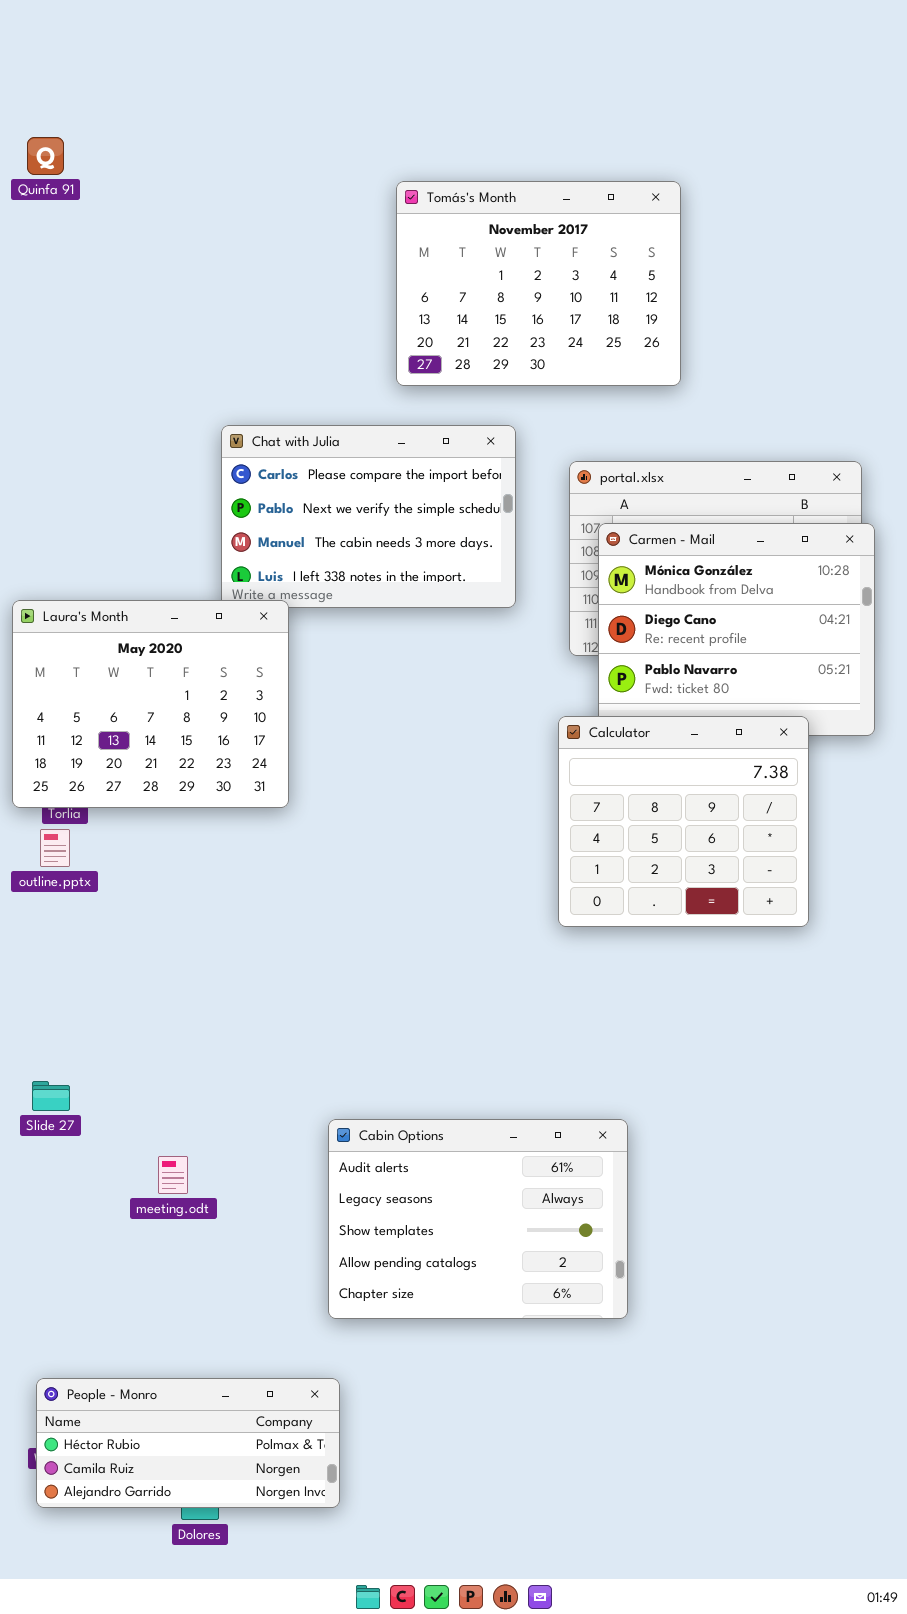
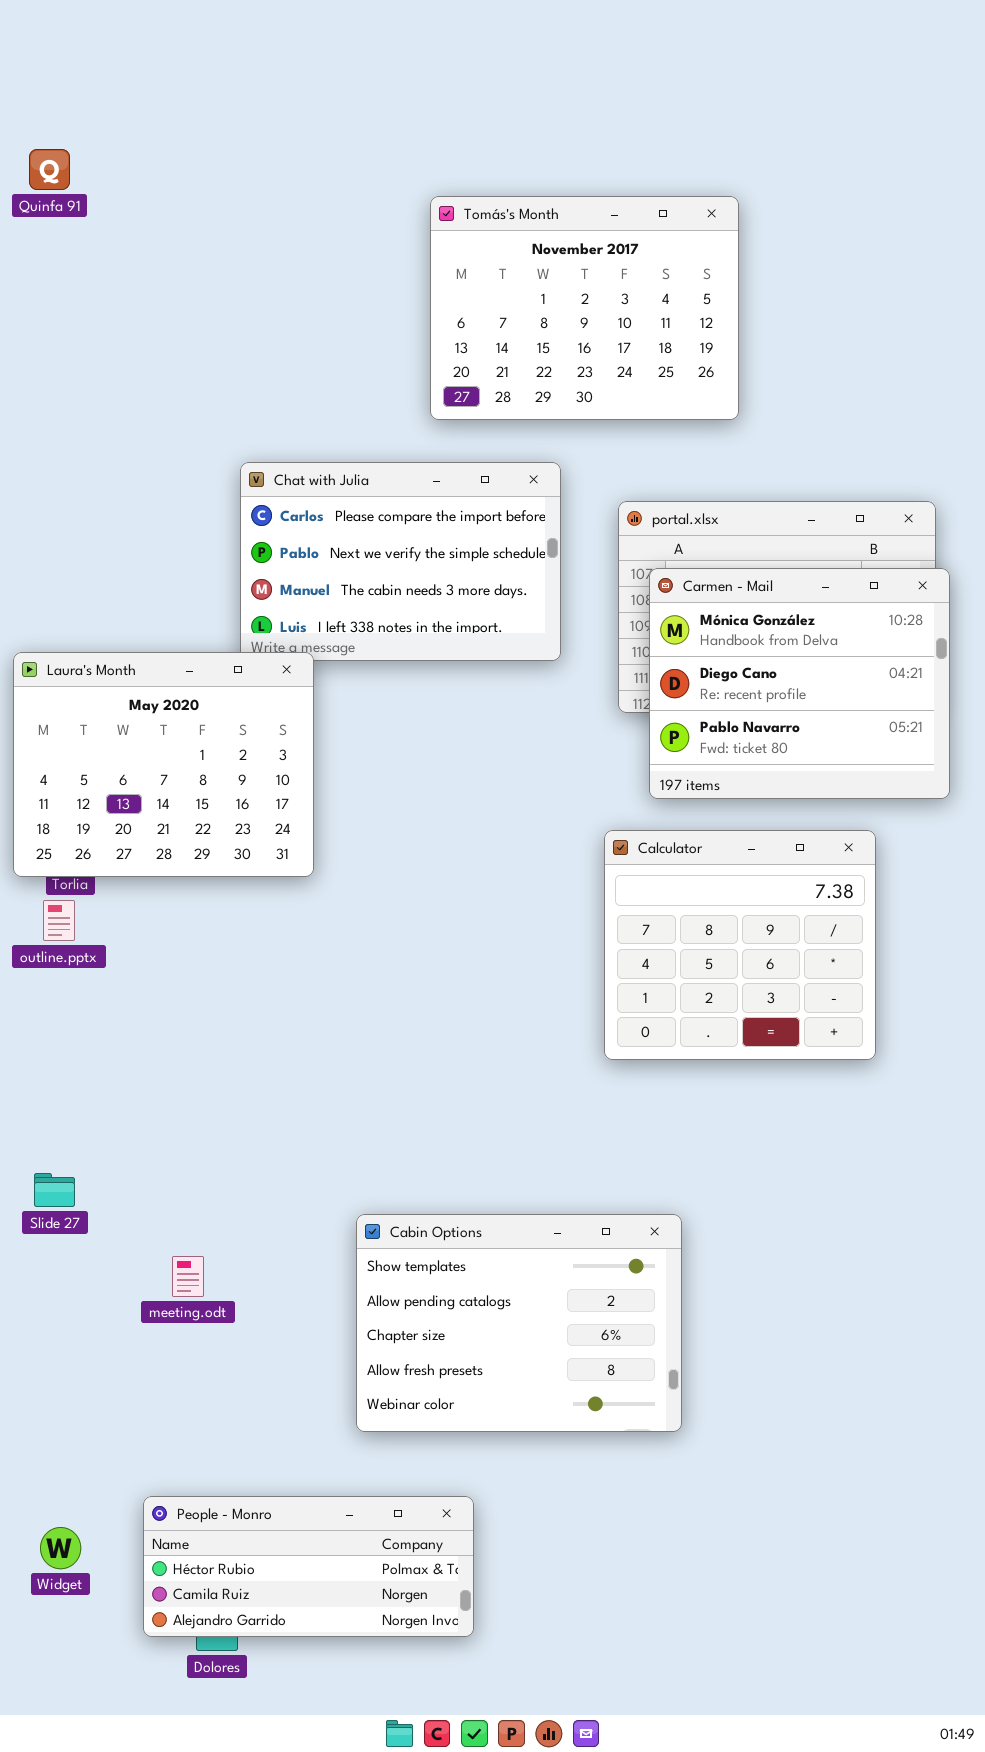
Calculator: [558,716,809,927] -> [604,830,876,1060], moved
Cabin Options: [328,1119,628,1319] -> [356,1214,682,1432], scrolled down 2 rows
People - Monro: [36,1378,340,1508] -> [143,1496,474,1637], moved

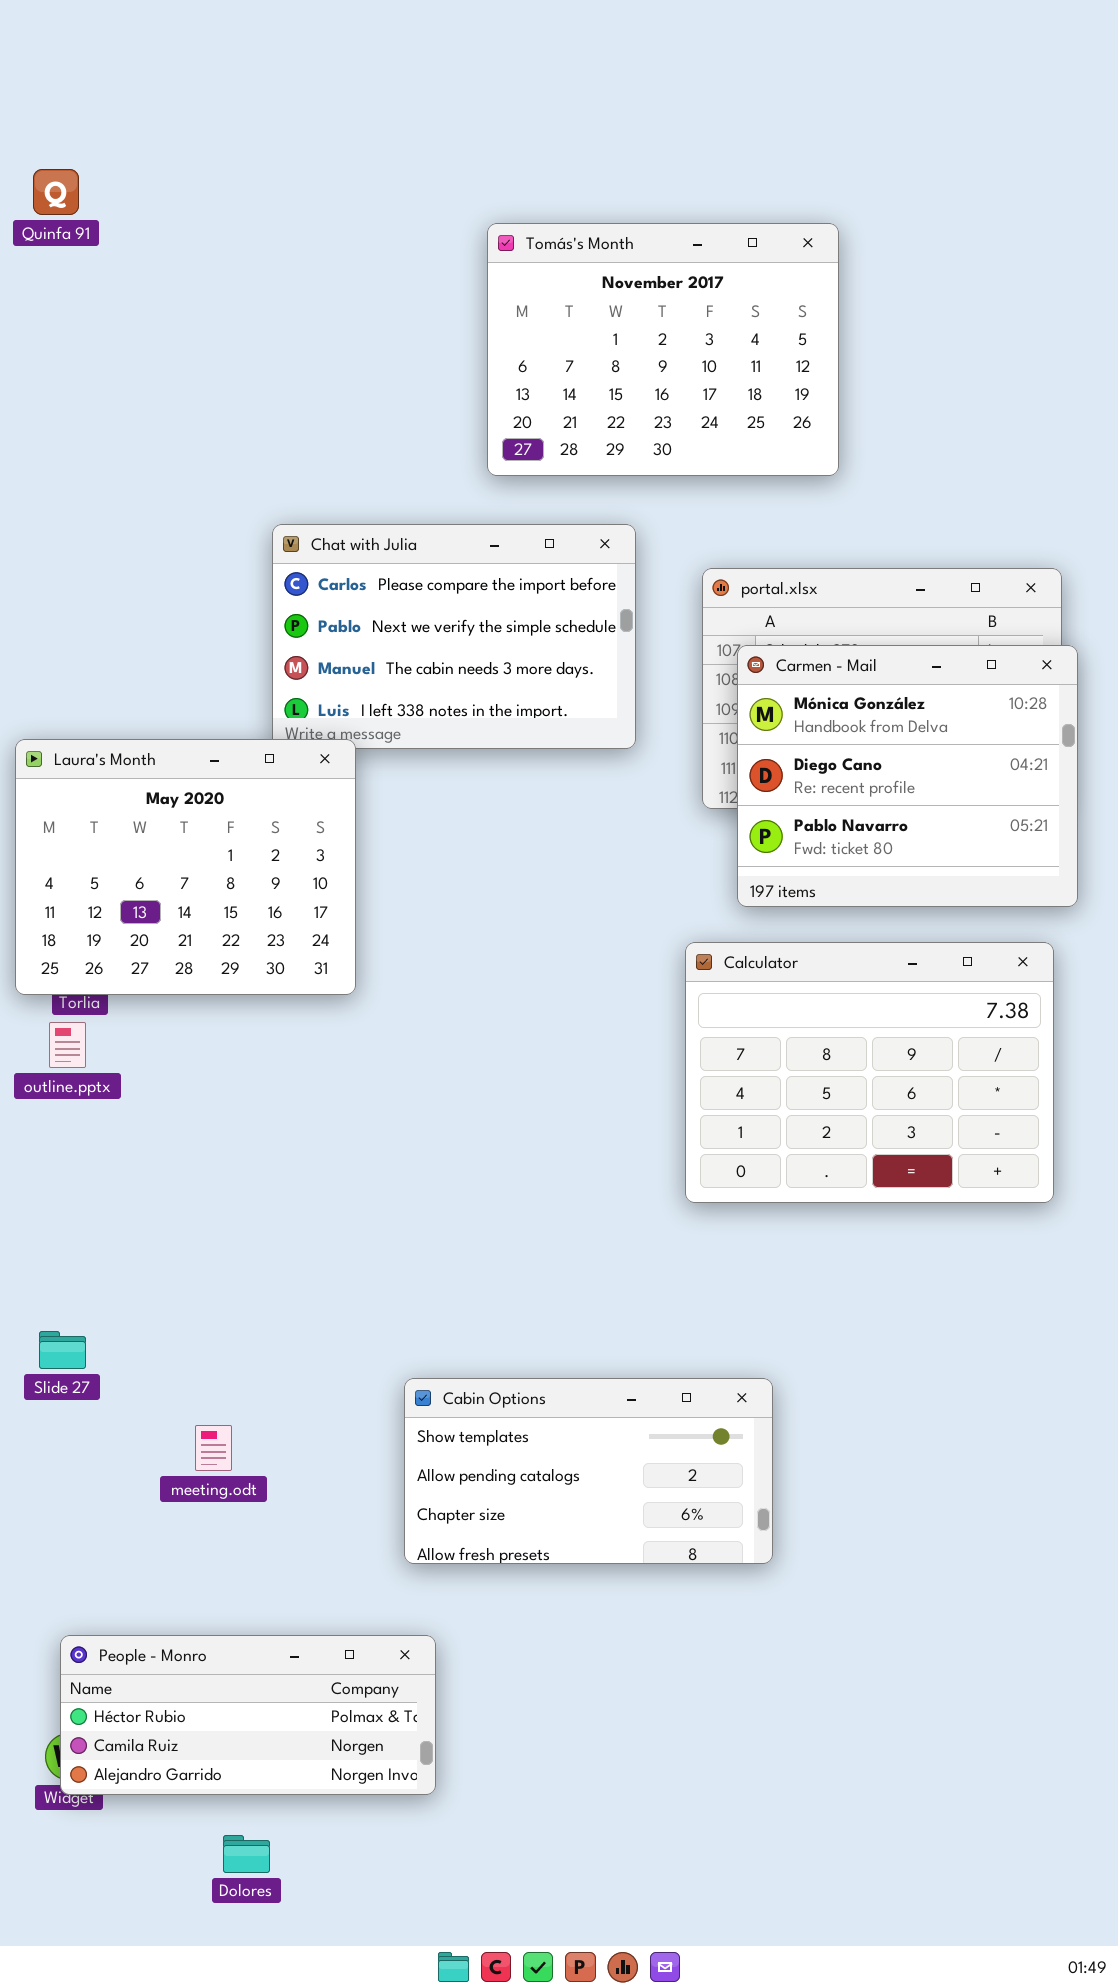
Calculator: [604,830,876,1060] -> [685,942,1054,1203], resized
Cabin Options: [356,1214,682,1432] -> [404,1378,773,1564], resized
People - Monro: [143,1496,474,1637] -> [60,1635,436,1795], moved

